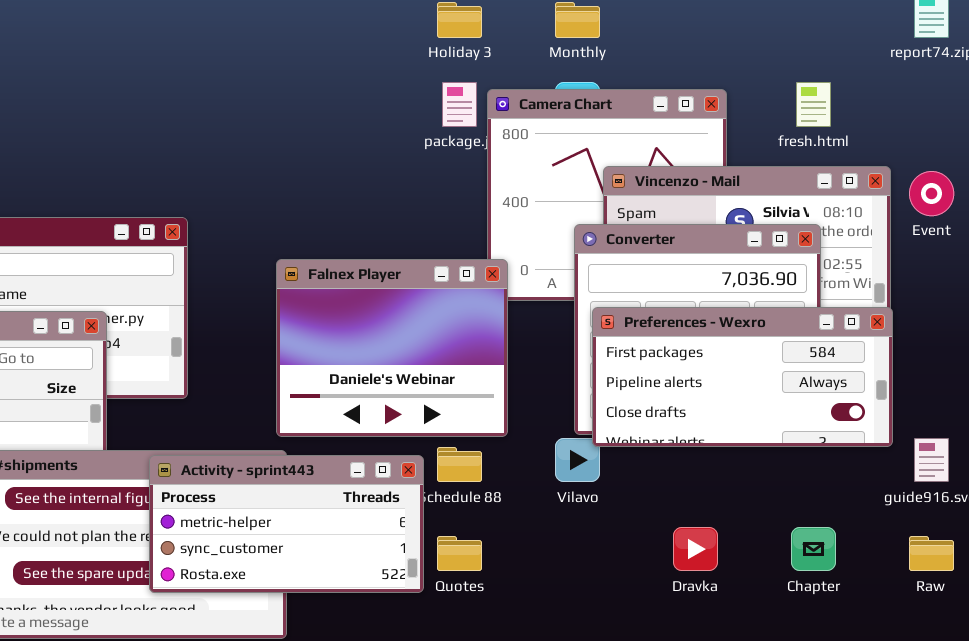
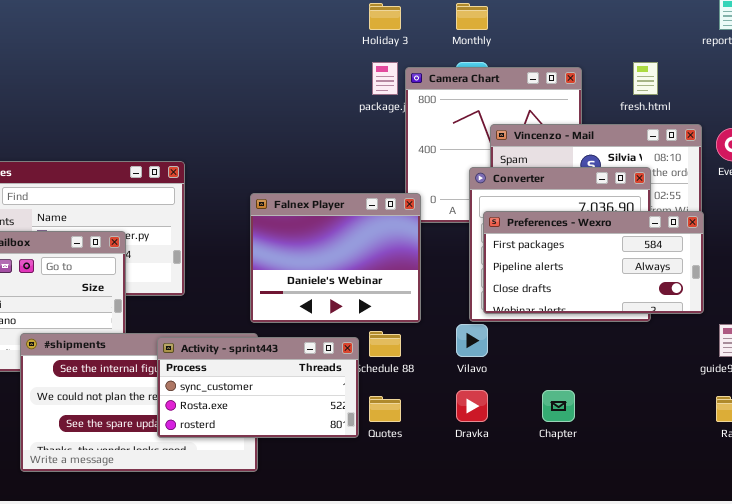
Preferences - Wexro: [592,307,893,447] -> [483,211,704,314], moved
Activity - sprint443: [149,455,424,593] -> [157,337,359,438], scrolled down 1 row
Dravka: [673,527,718,571] -> [456,390,488,422], moved
Chapter: [791,527,836,571] -> [542,390,575,422], moved

